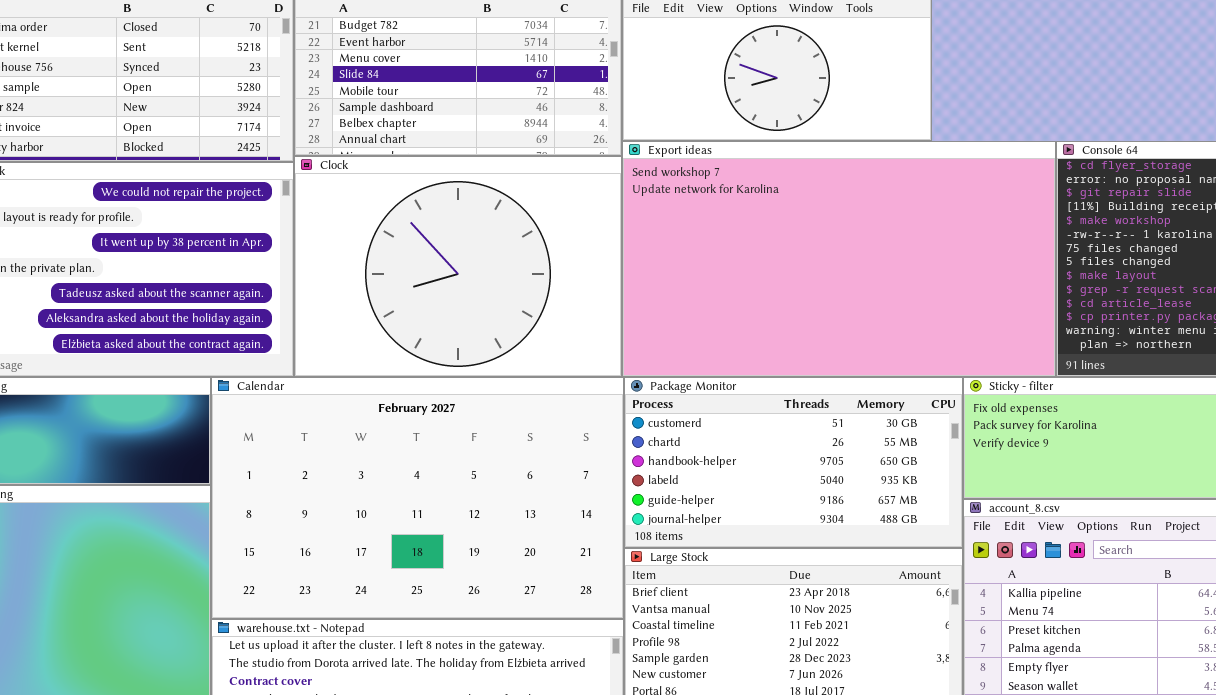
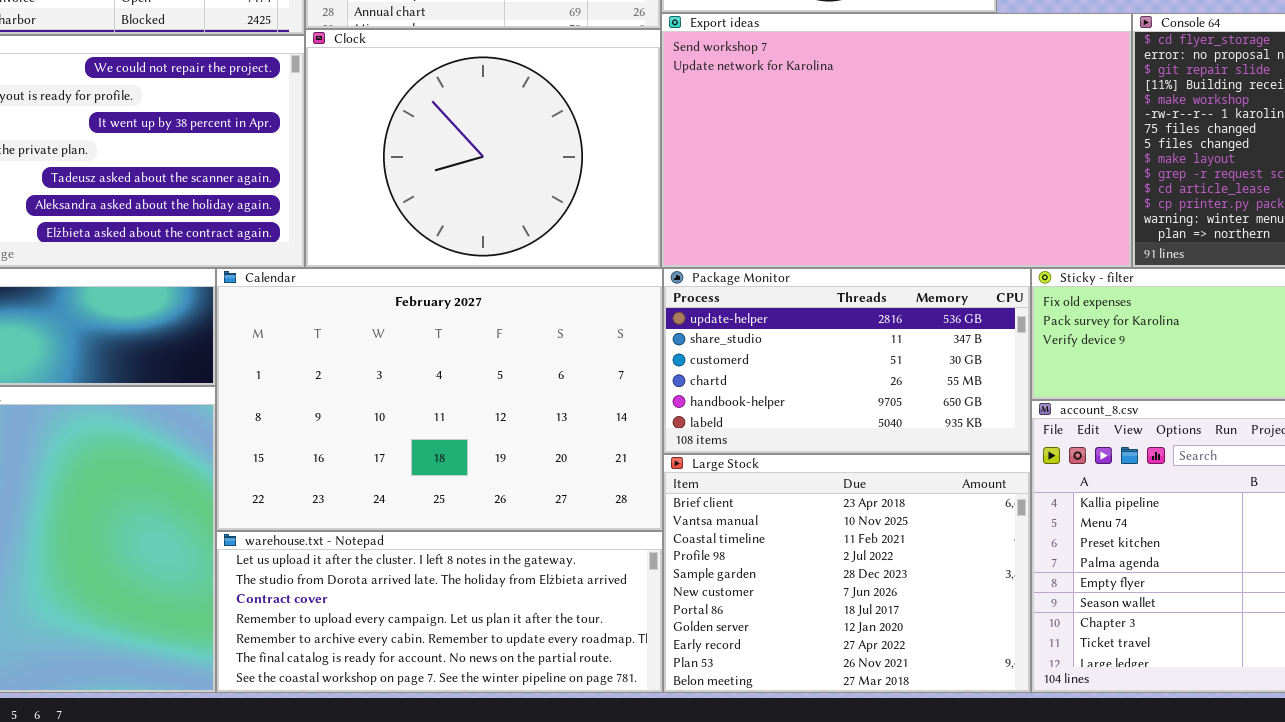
Package Monitor: [624,377,963,548] -> [663,268,1031,454], scrolled up 2 rows

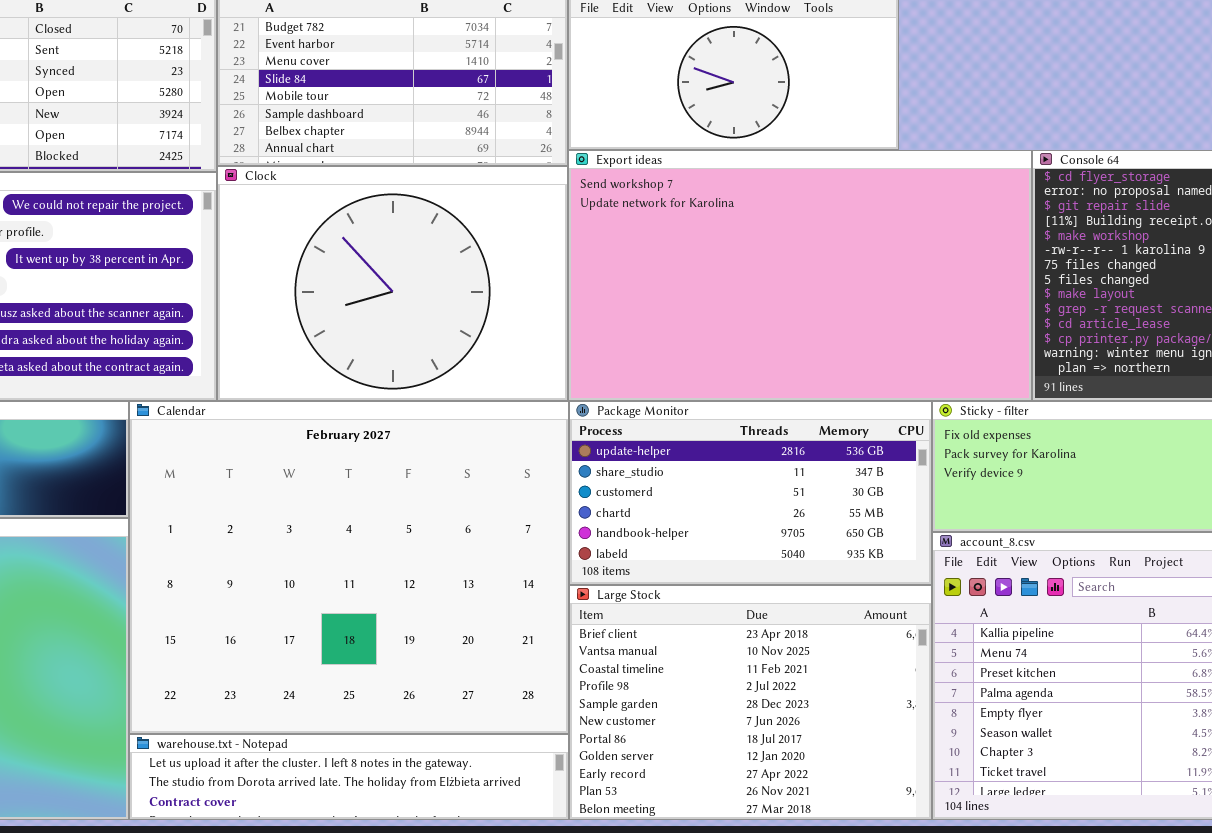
Calendar: [216,268,663,531] -> [129,401,569,734], resized
warehouse.txt - Notepad: [216,531,663,693] -> [129,734,569,820], resized

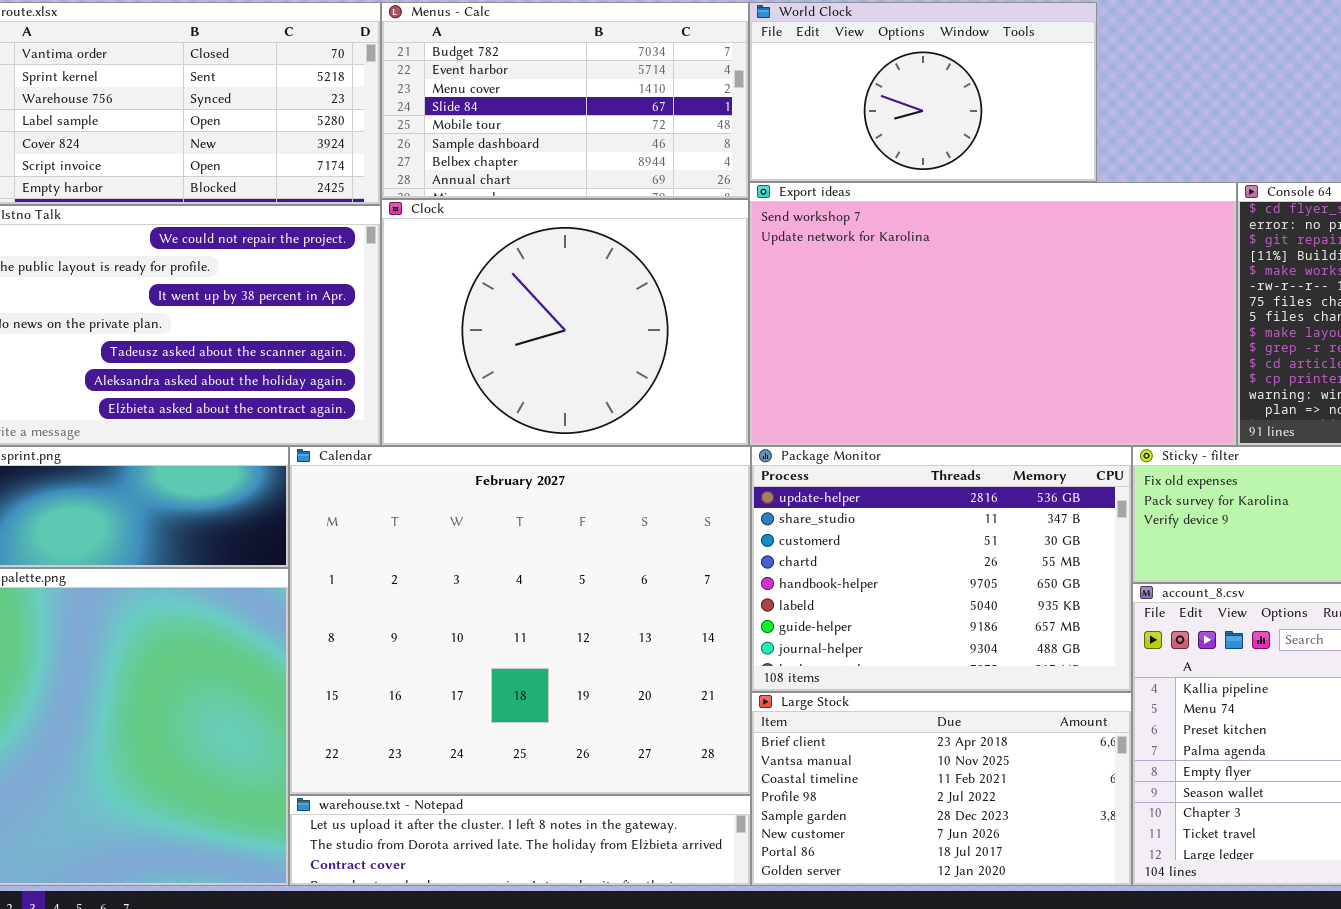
Package Monitor: [569,401,932,585] -> [751,446,1132,692], resized
Large Stock: [569,585,932,820] -> [751,692,1132,886], resized

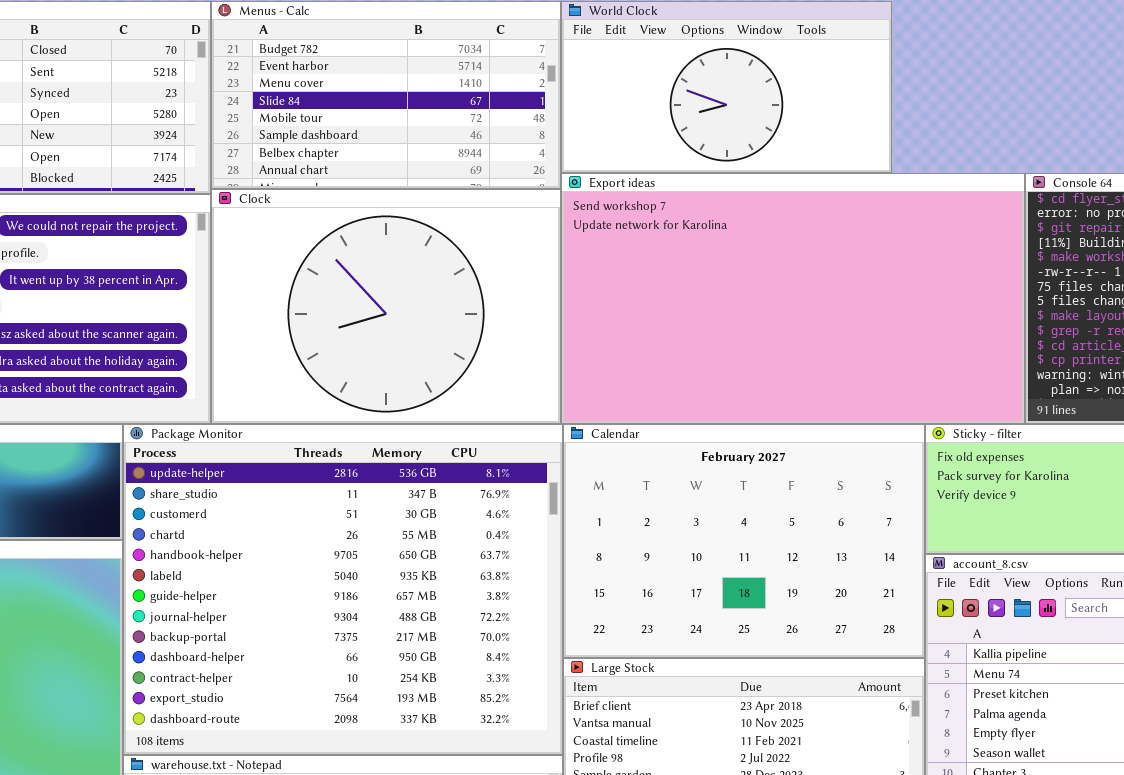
Calendar: [289,446,751,795] -> [563,424,925,658], moved, resized
Package Monitor: [751,446,1132,692] -> [123,424,563,755], moved, resized

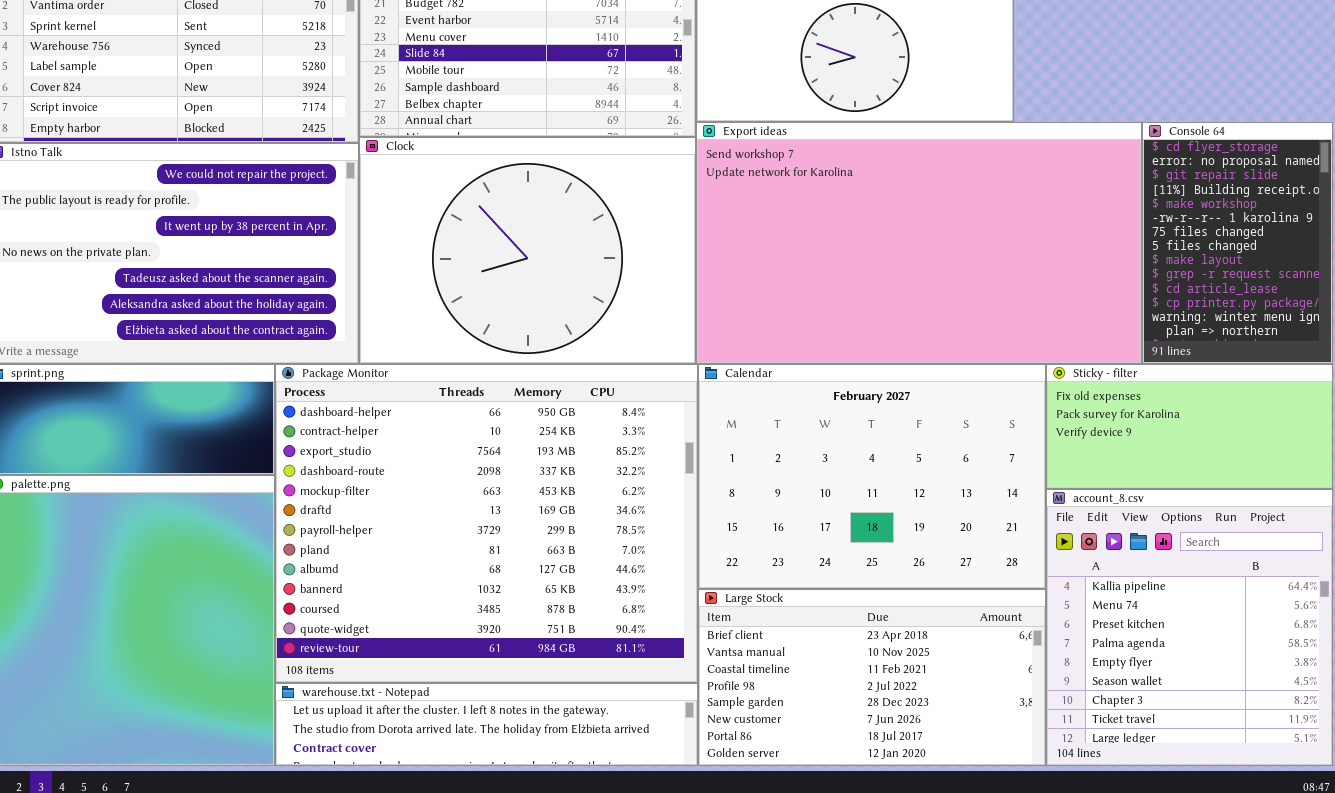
Package Monitor: [123,424,563,755] -> [275,364,698,683], scrolled down 9 rows

